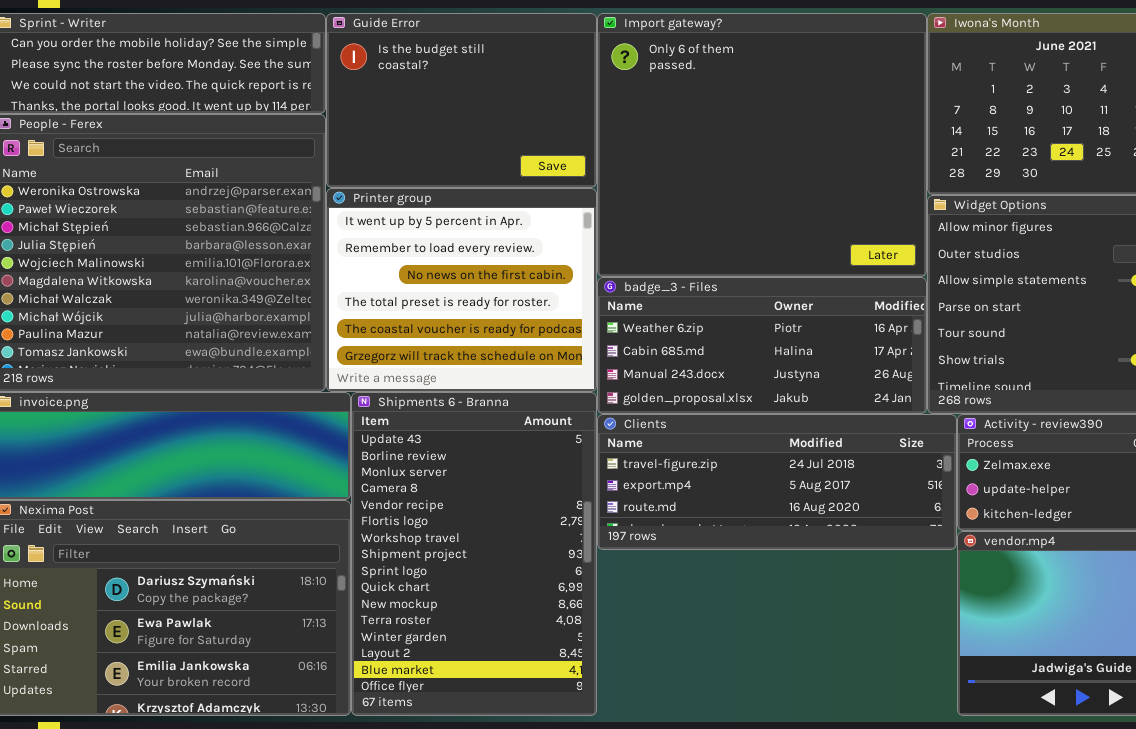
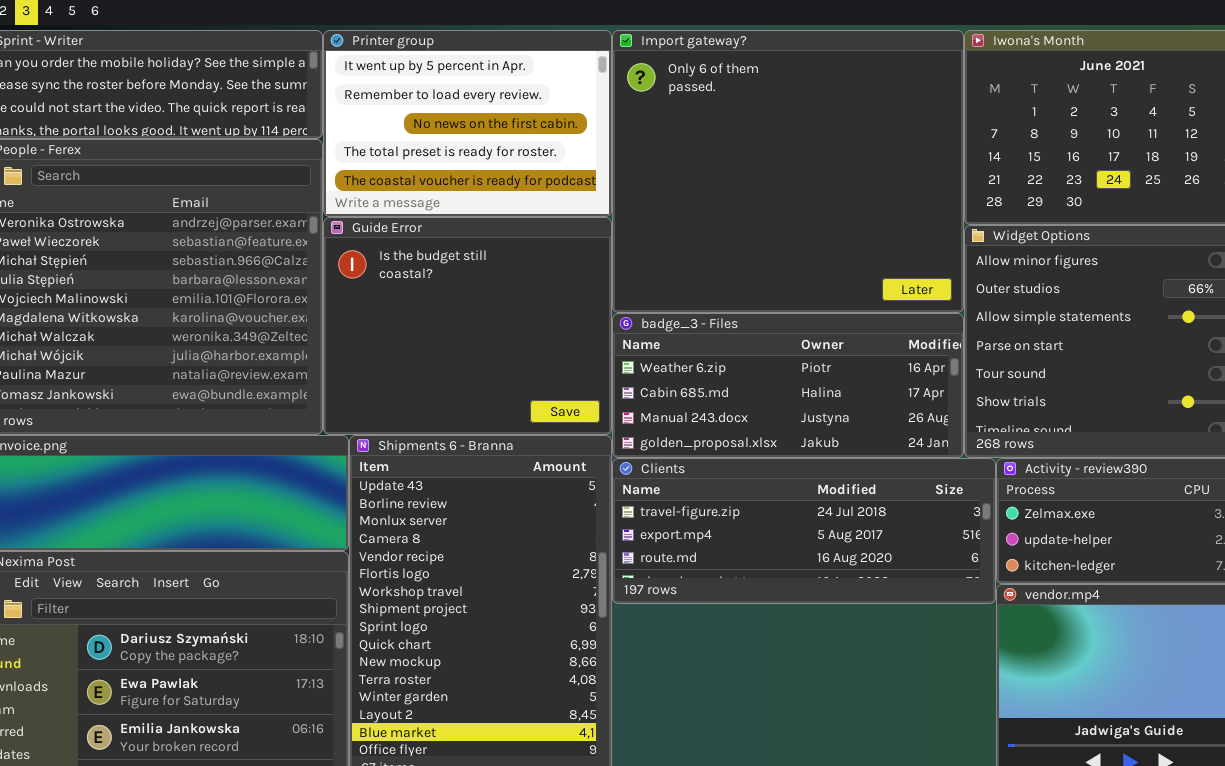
Guide Error: [326,13,597,188] -> [323,217,612,435], moved, resized
Printer group: [326,188,597,392] -> [323,30,612,217], moved, resized

